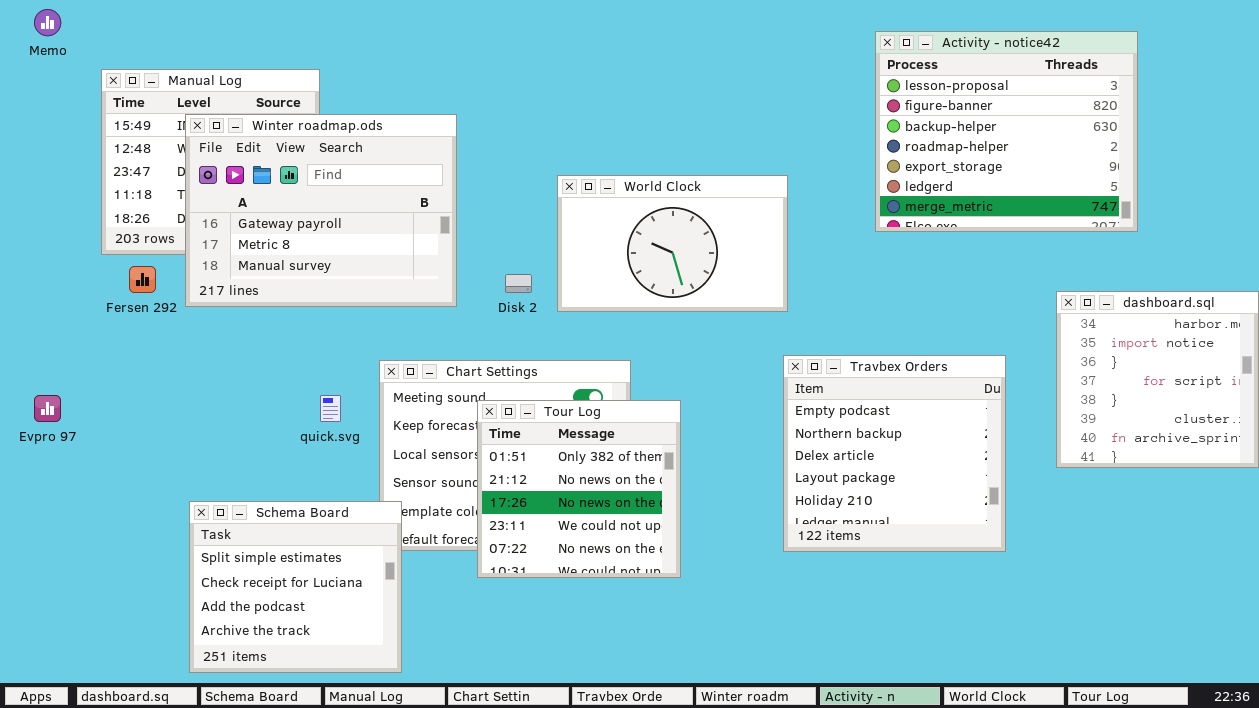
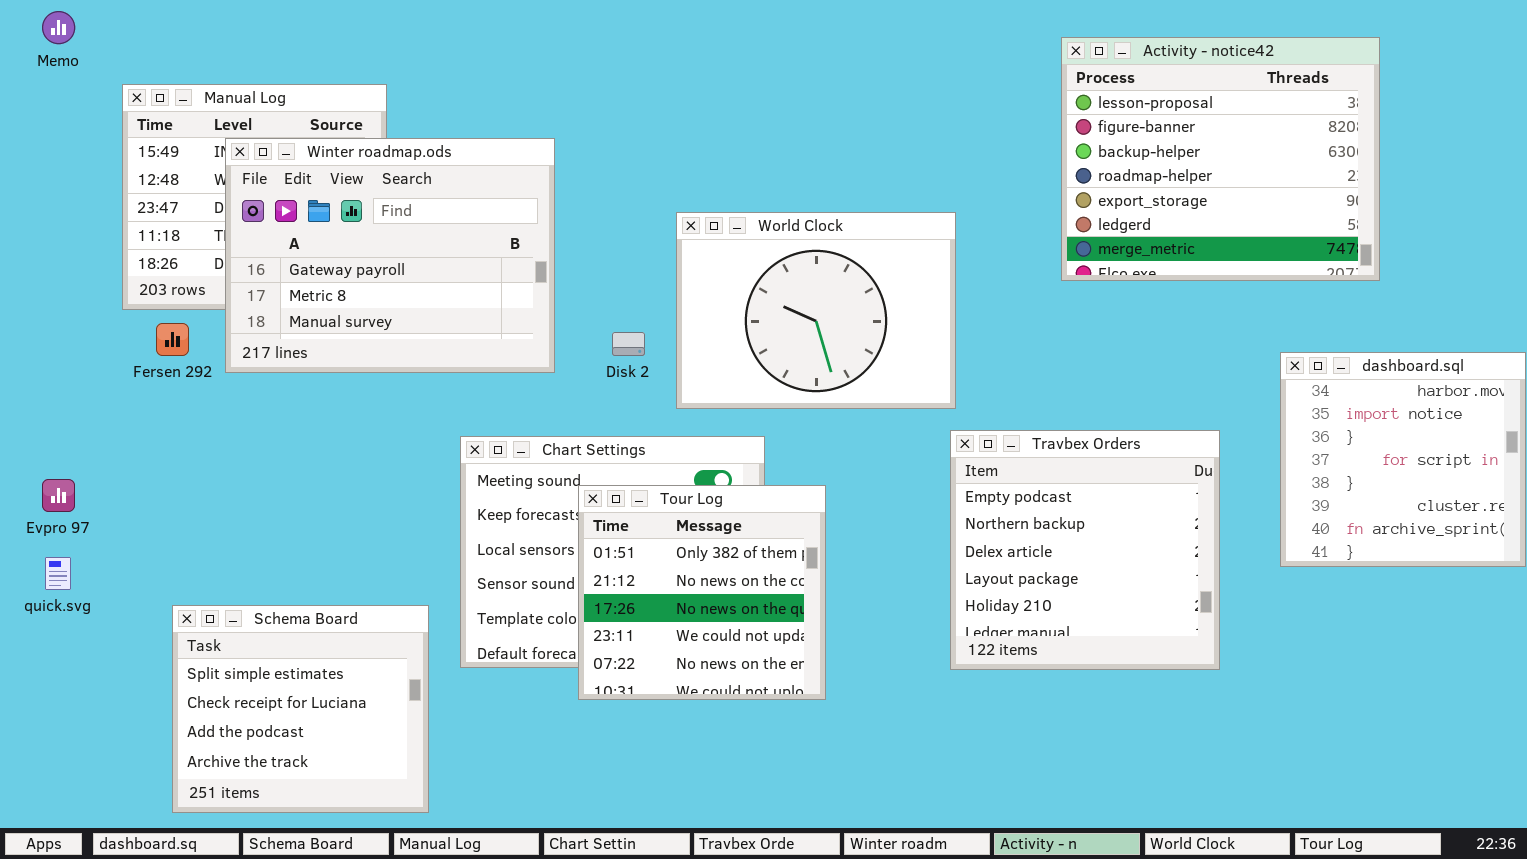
World Clock: [557,175,788,312] -> [676,212,956,409], resized
quick.svg: [320,395,341,422] -> [45,557,71,590], moved
Schema Board: [189,501,402,673] -> [172,605,429,813], moved

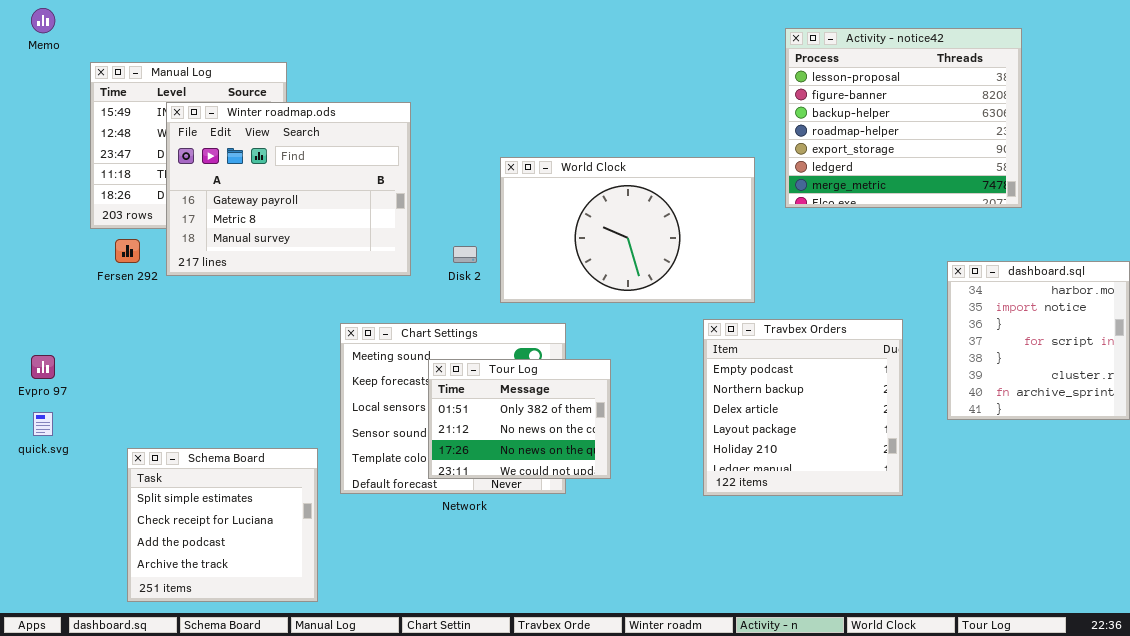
World Clock: [676,212,956,409] -> [500,157,755,303], resized
Tour Log: [578,485,826,700] -> [428,359,611,479], resized

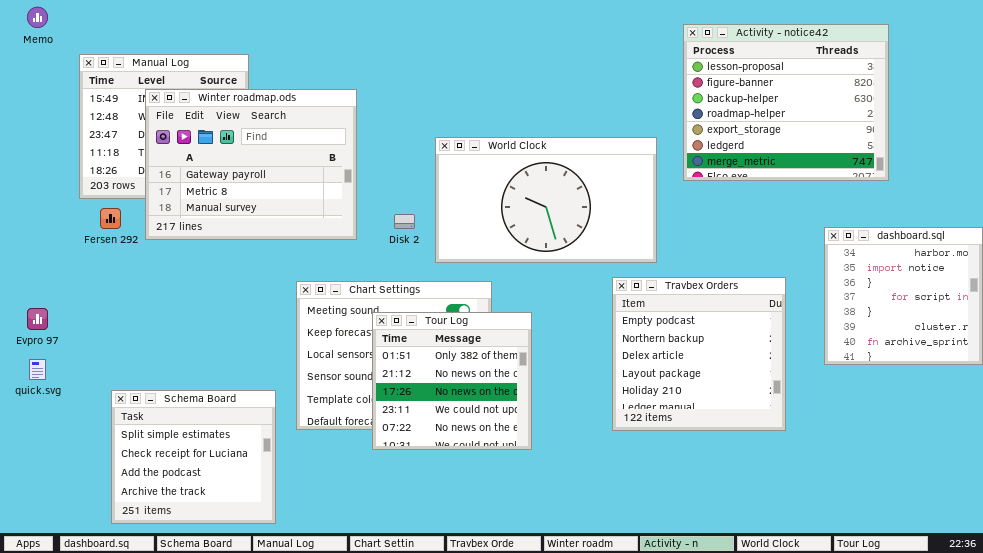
Tour Log: [428,359,611,479] -> [372,312,532,450], resized

